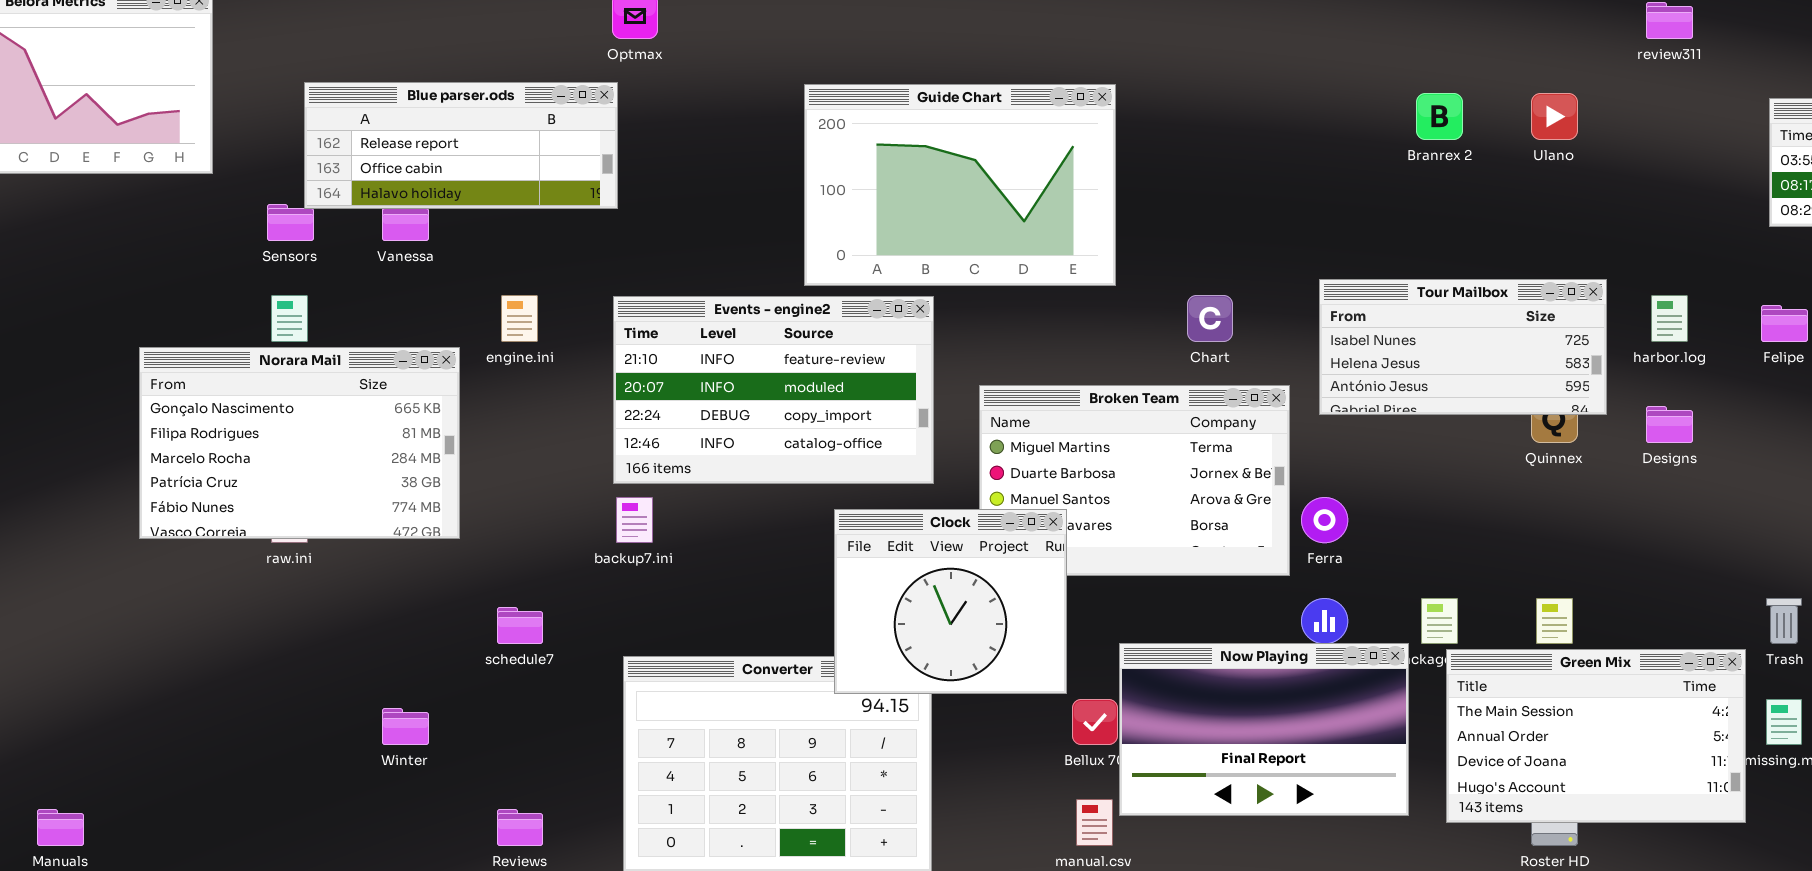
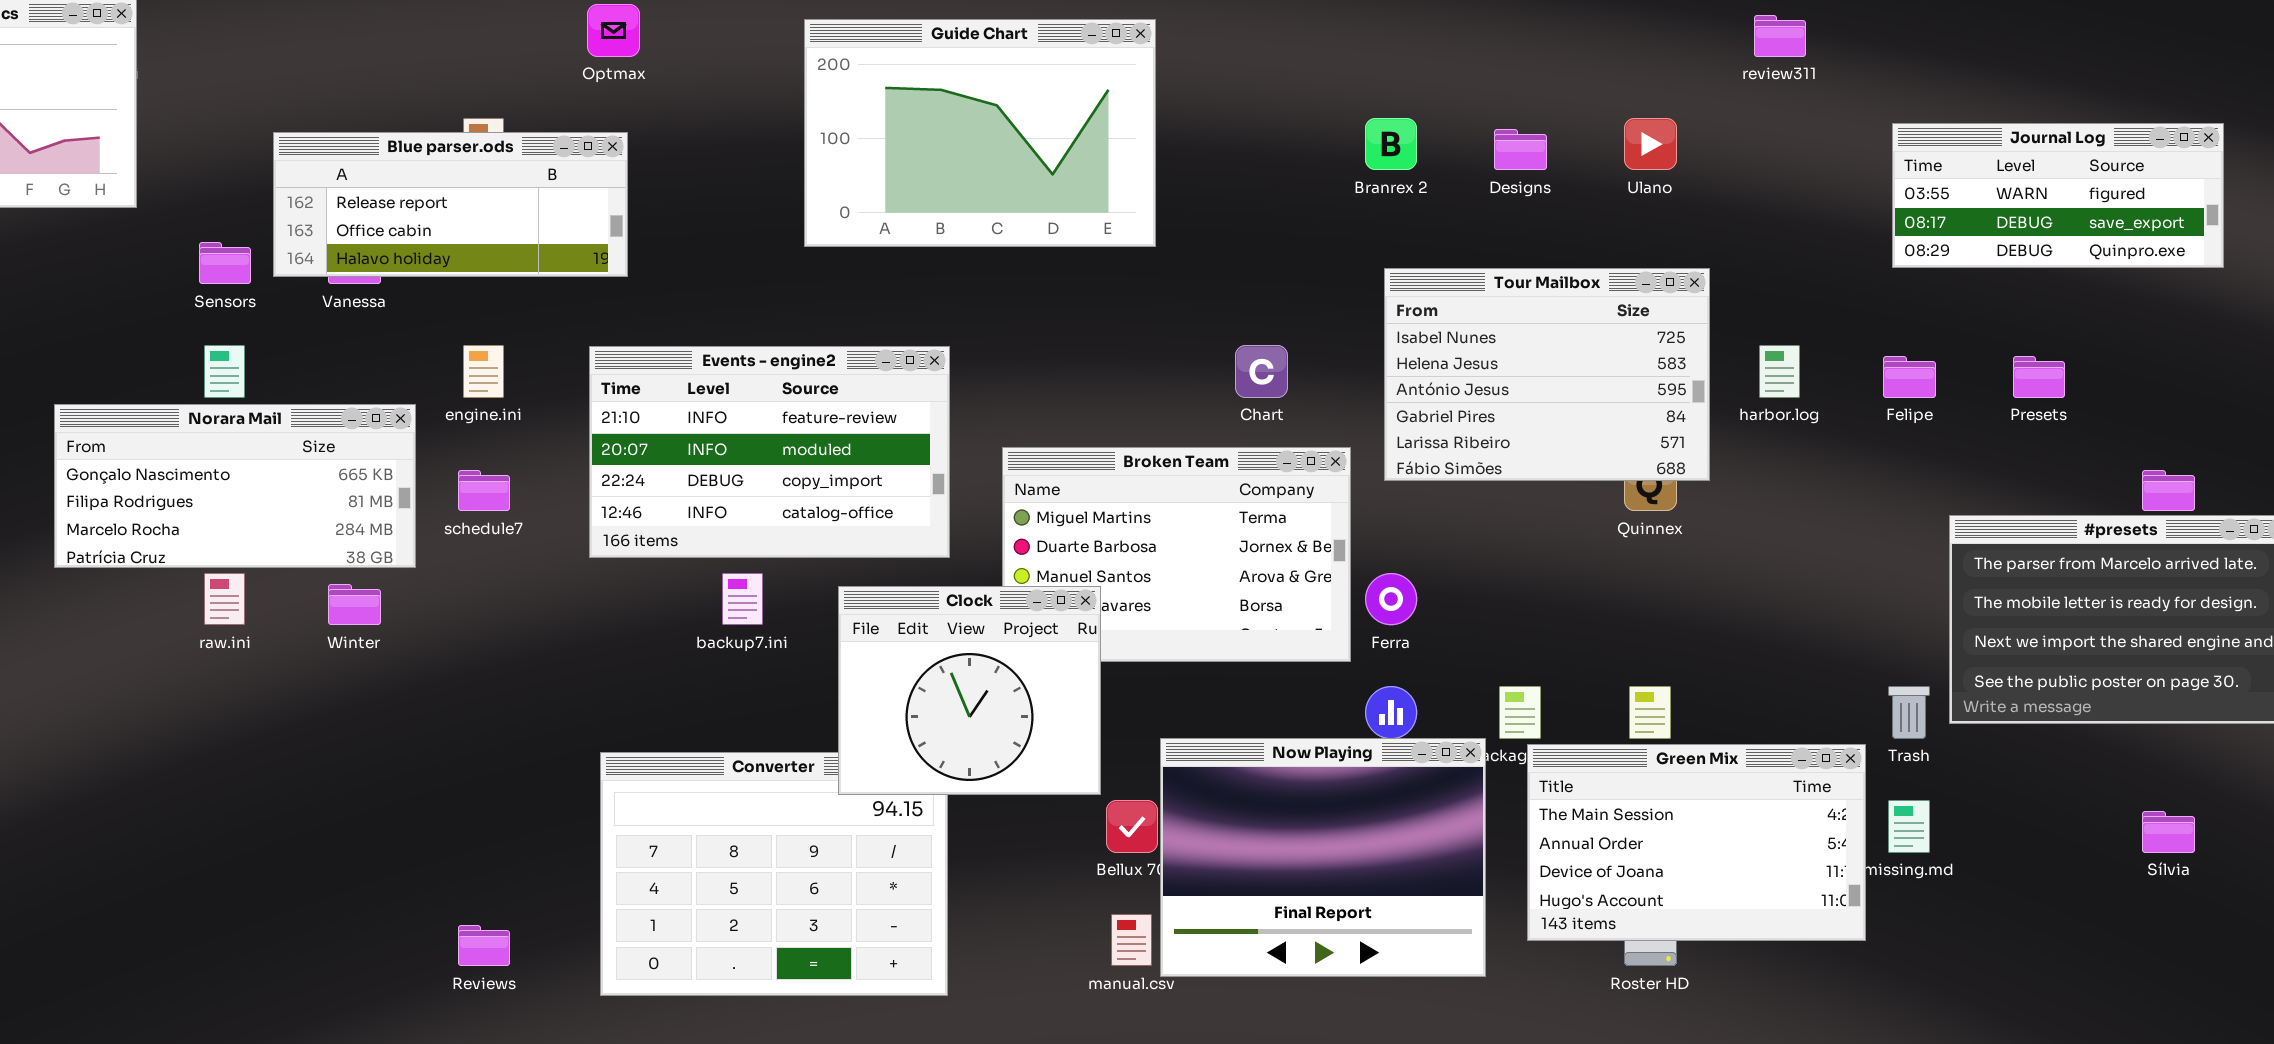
Blue parser.ods: [304,82,618,209] -> [273,132,628,277], moved
Guide Chart: [804,84,1116,286] -> [804,19,1156,247], moved
Branrex 2: [1416,93,1463,140] -> [1365,118,1417,170], moved
Tour Mailbox: [1319,279,1607,415] -> [1384,268,1710,481], resized
Norara Mail: [139,347,460,539] -> [54,404,416,568], resized
Designs: [1646,406,1693,443] -> [1494,129,1547,170], moved
backup7.ini: [616,497,653,543] -> [722,573,763,625], moved
schedule7: [497,607,543,644] -> [458,470,510,511], moved
Now Playing: [1119,643,1409,816] -> [1160,738,1486,977], resized
Winter: [382,708,429,745] -> [328,584,381,625], moved

